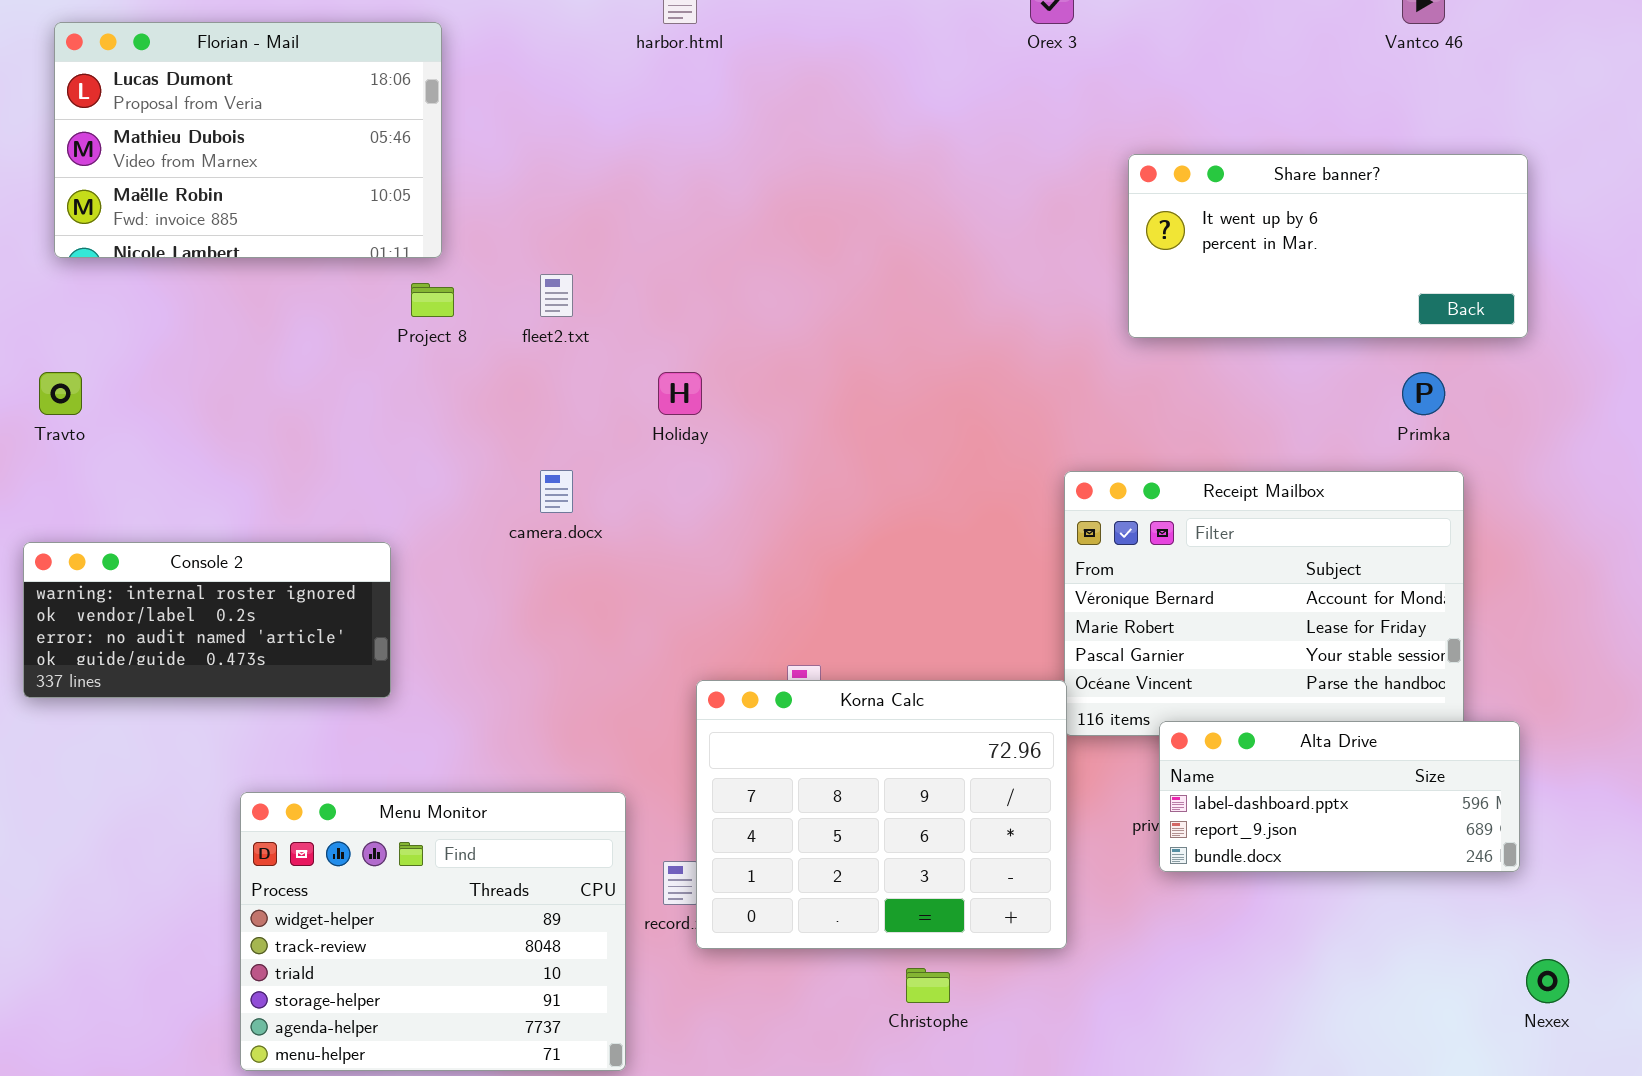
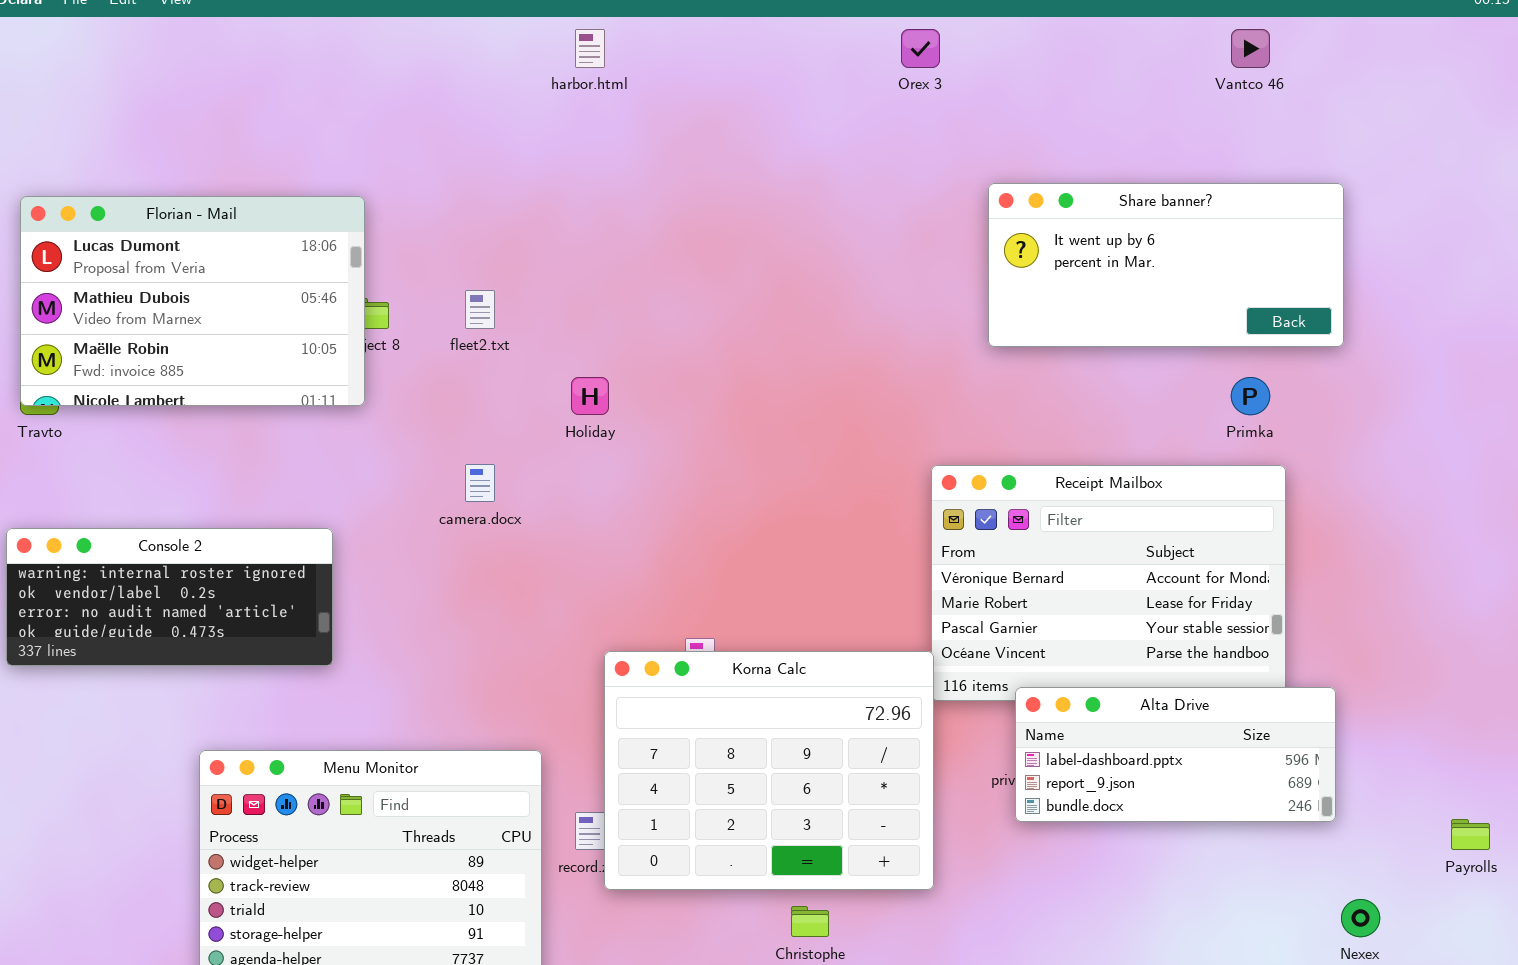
Florian - Mail: [54,22,442,258] -> [20,196,365,406], moved

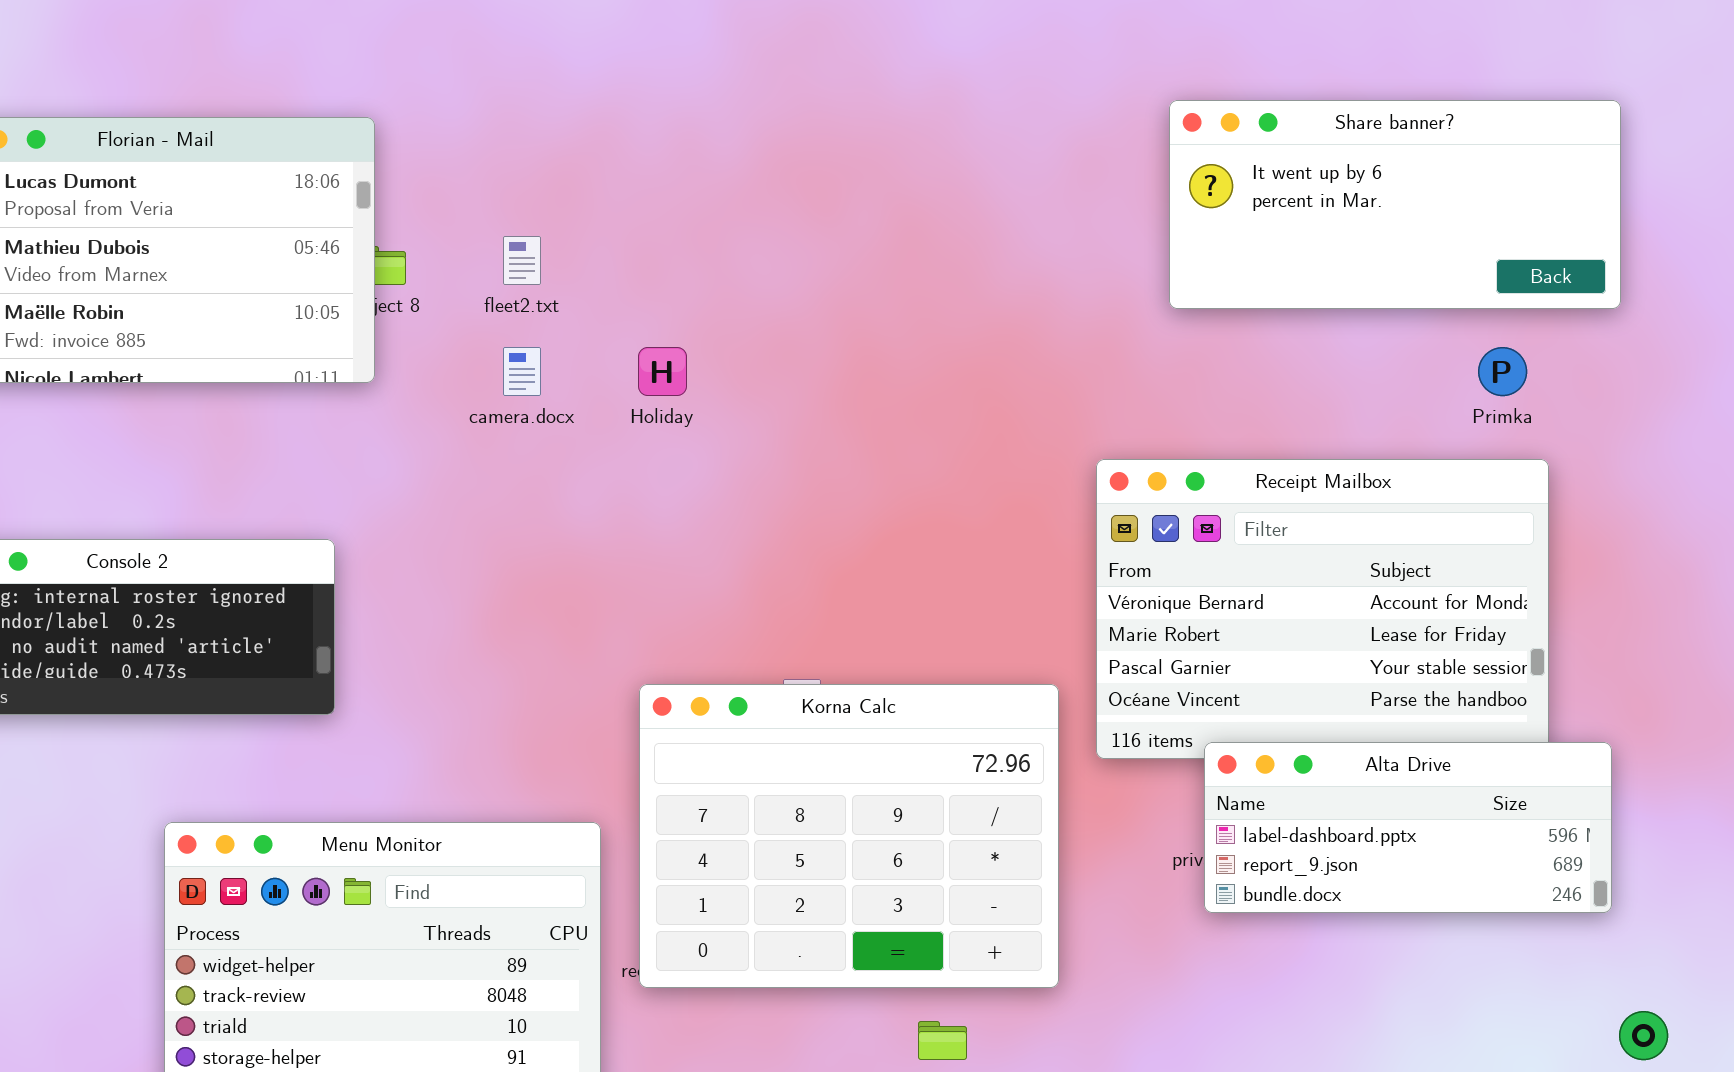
camera.docx: [465,464,495,502] -> [503,347,541,396], moved
Korna Calc: [604,651,934,890] -> [639,684,1059,988], moved

